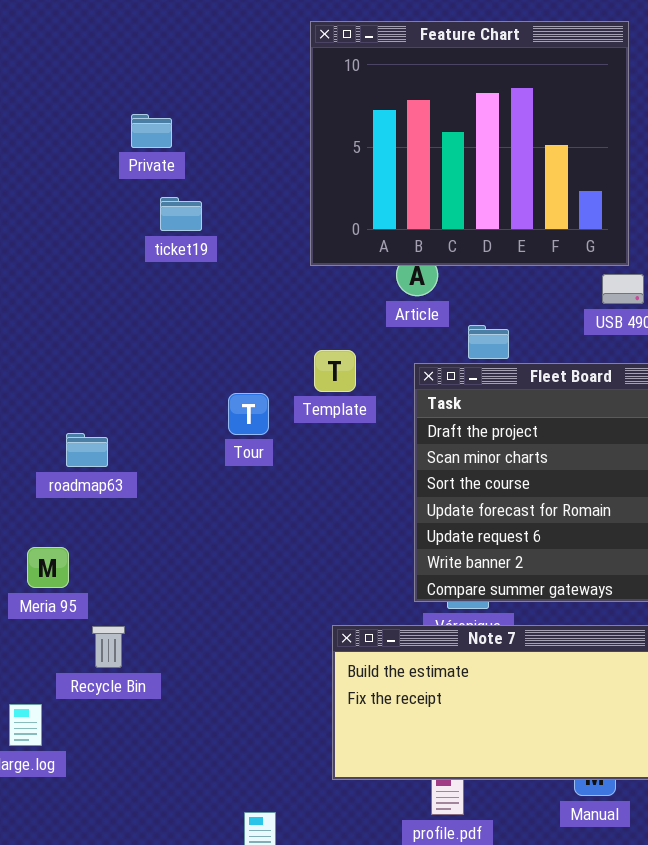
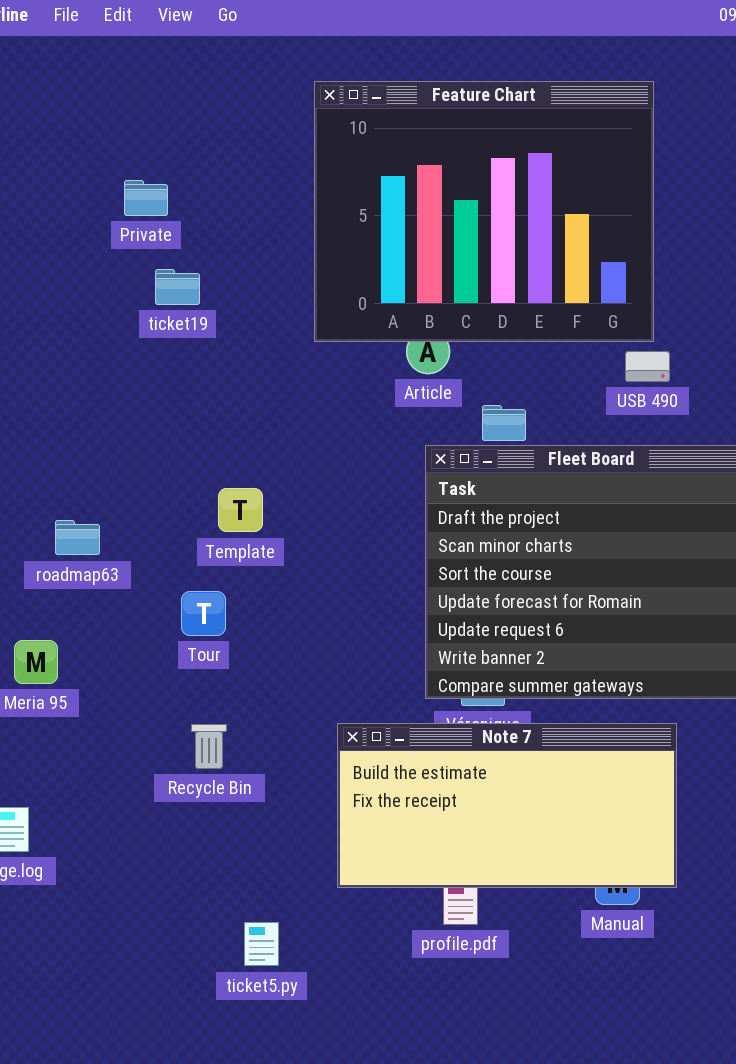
Template: [314,350,356,392] -> [218,488,263,532], moved
Tour: [228,393,269,435] -> [181,591,226,636], moved
Recycle Bin: [92,626,125,668] -> [191,724,227,769], moved

